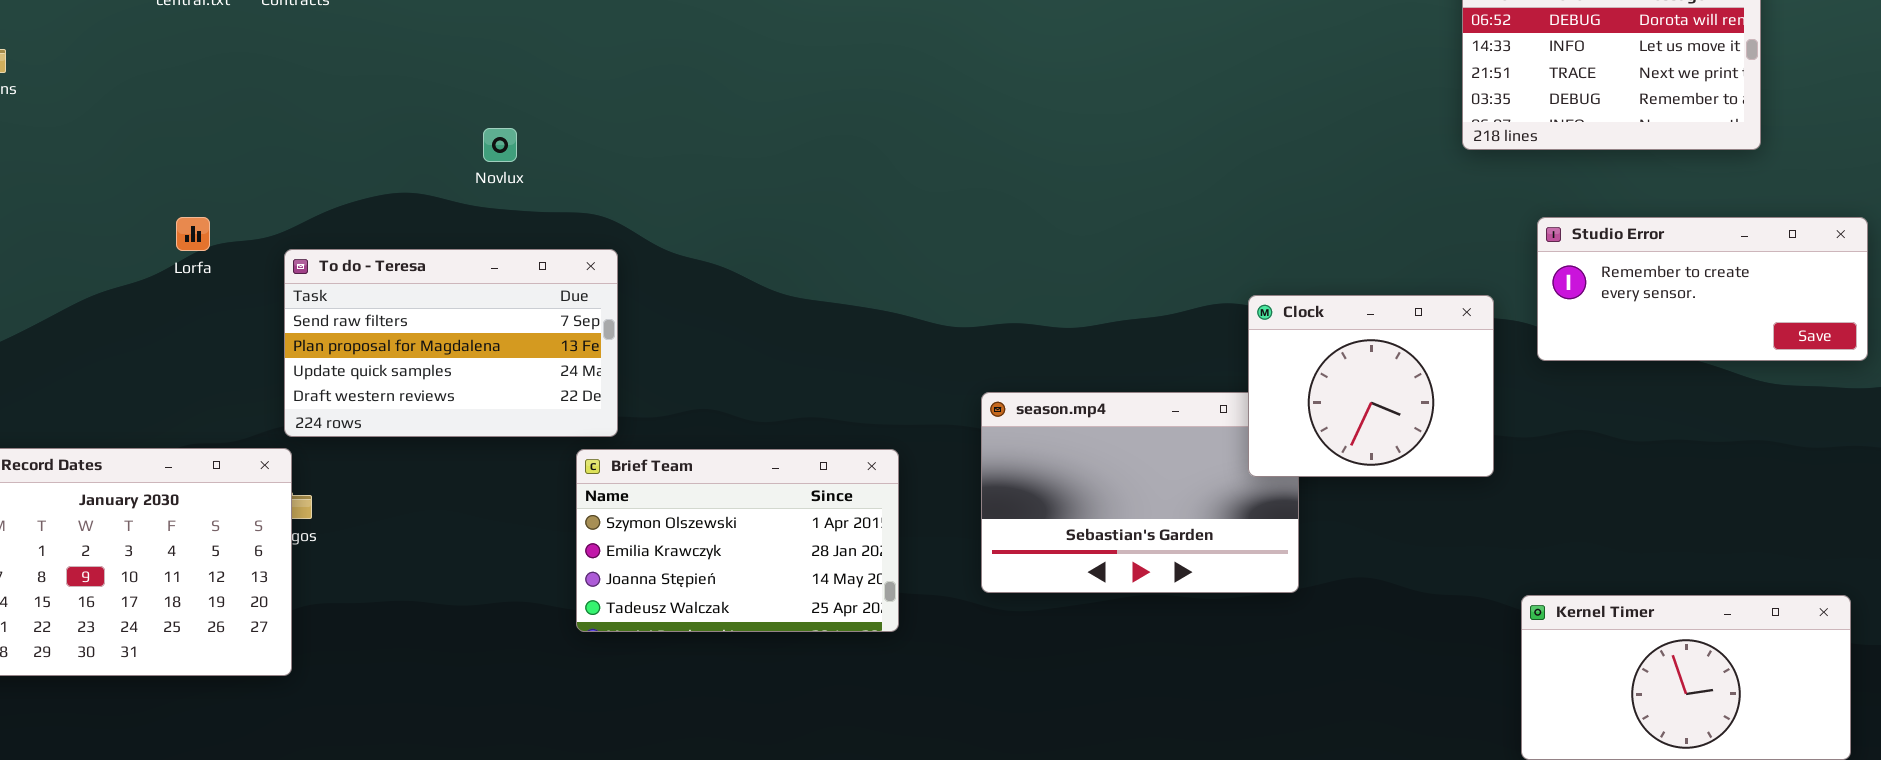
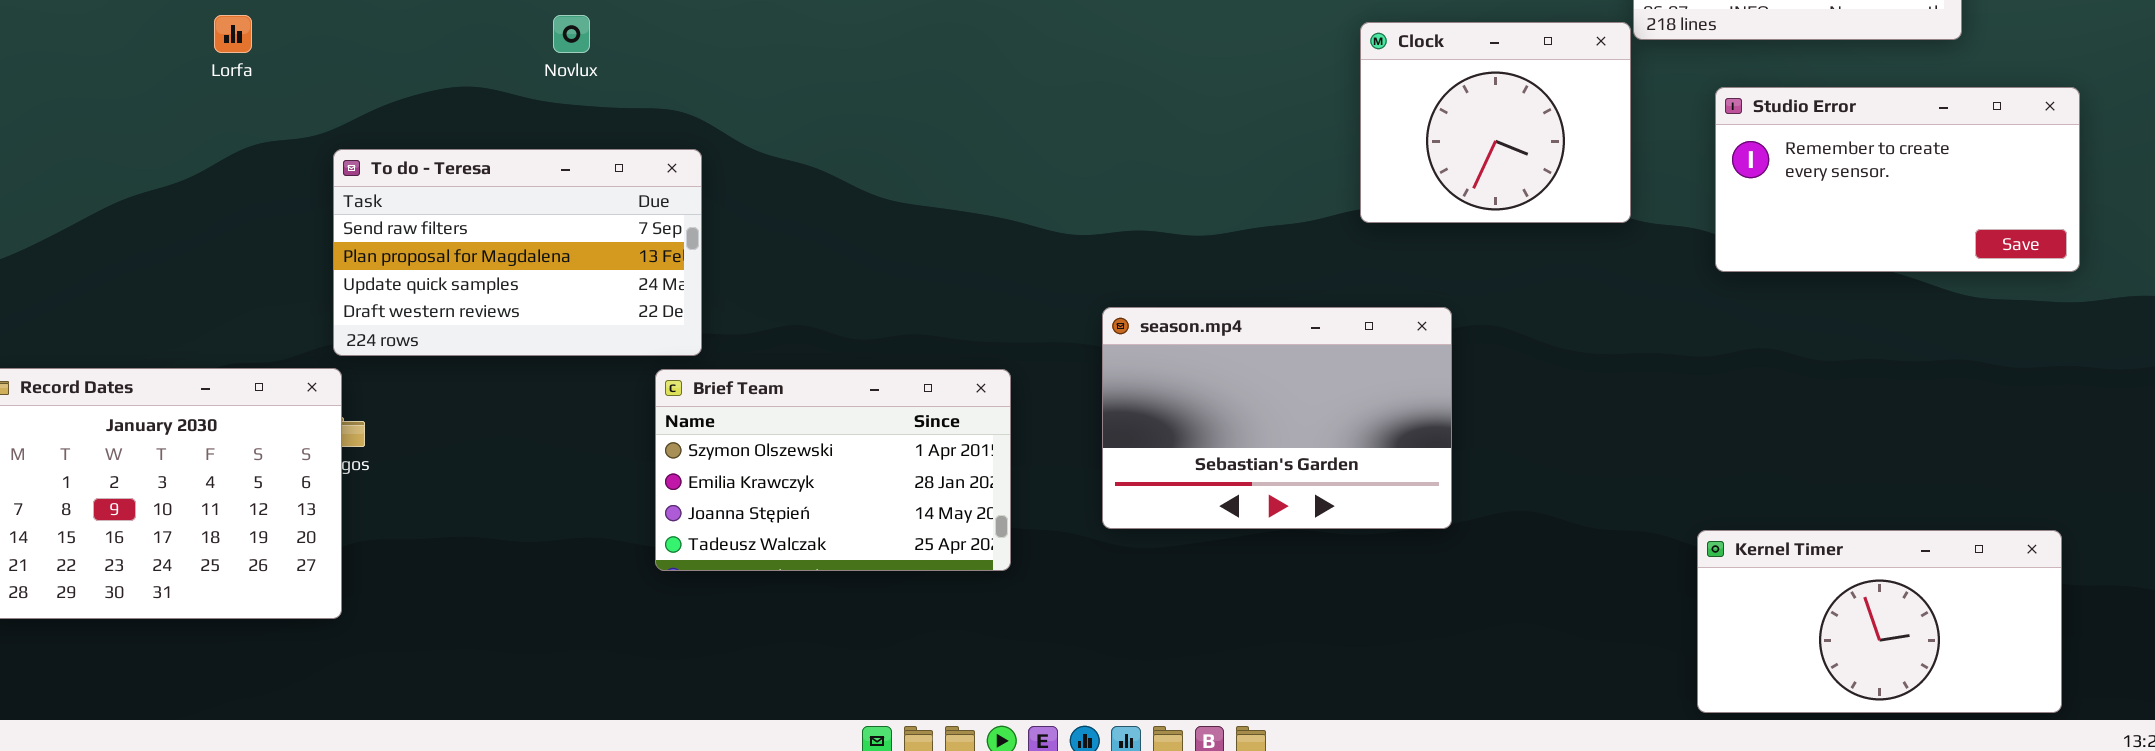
Lorfa: [176,217,210,251] -> [214,15,252,53], moved
Studio Error: [1537,217,1868,361] -> [1715,87,2080,272], resized
Clock: [1248,295,1494,477] -> [1360,22,1631,223], moved

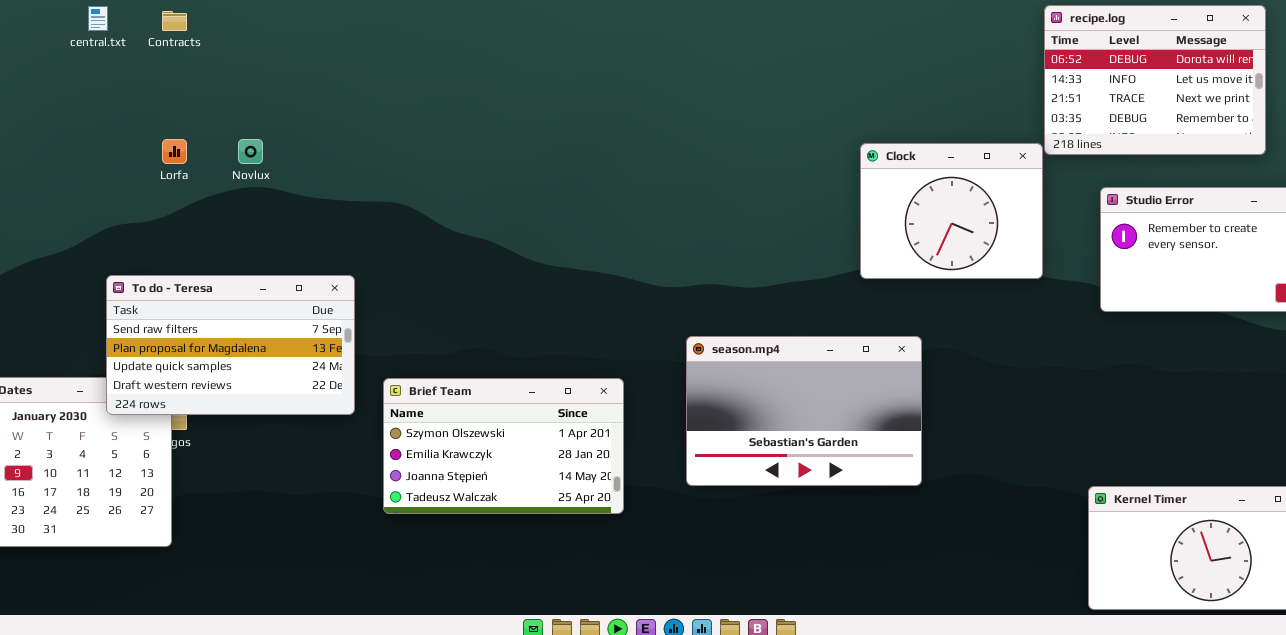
Lorfa: [214,15,252,53] -> [162,139,187,164], moved
Novlux: [553,15,590,53] -> [238,139,263,164], moved
To do - Teresa: [333,149,702,356] -> [106,275,355,415], moved

